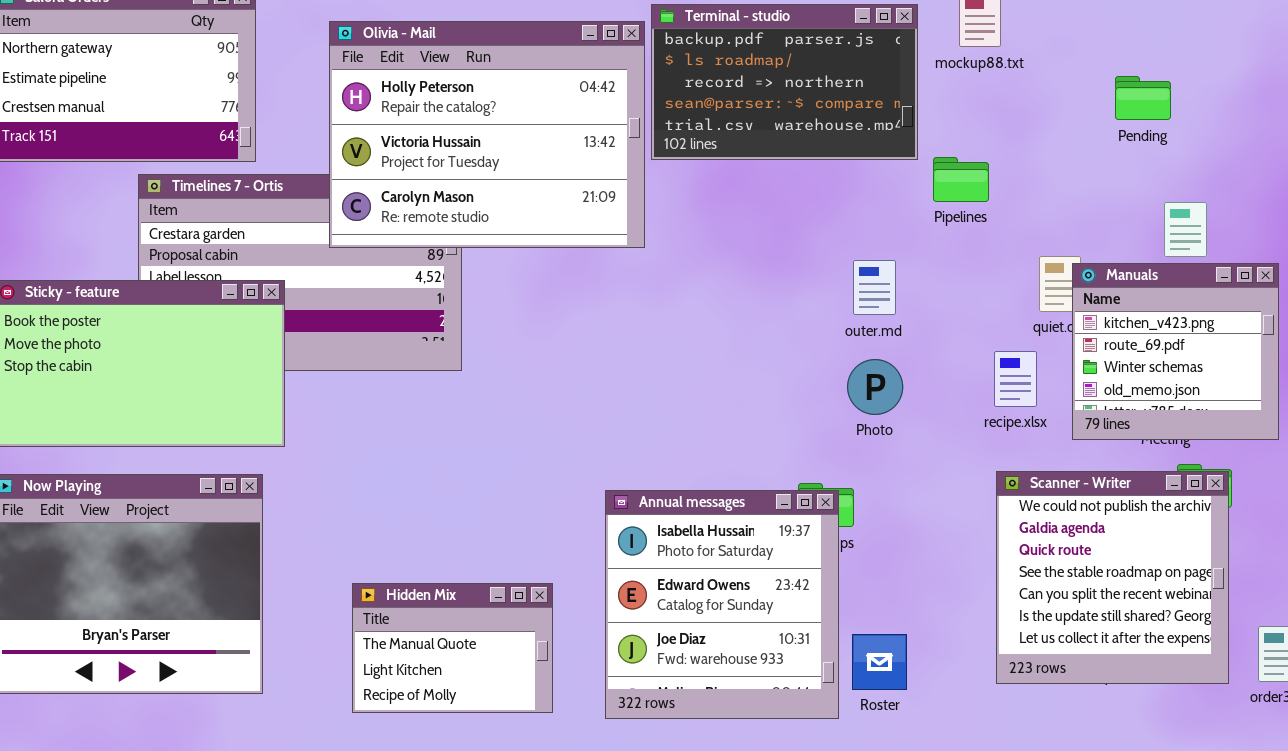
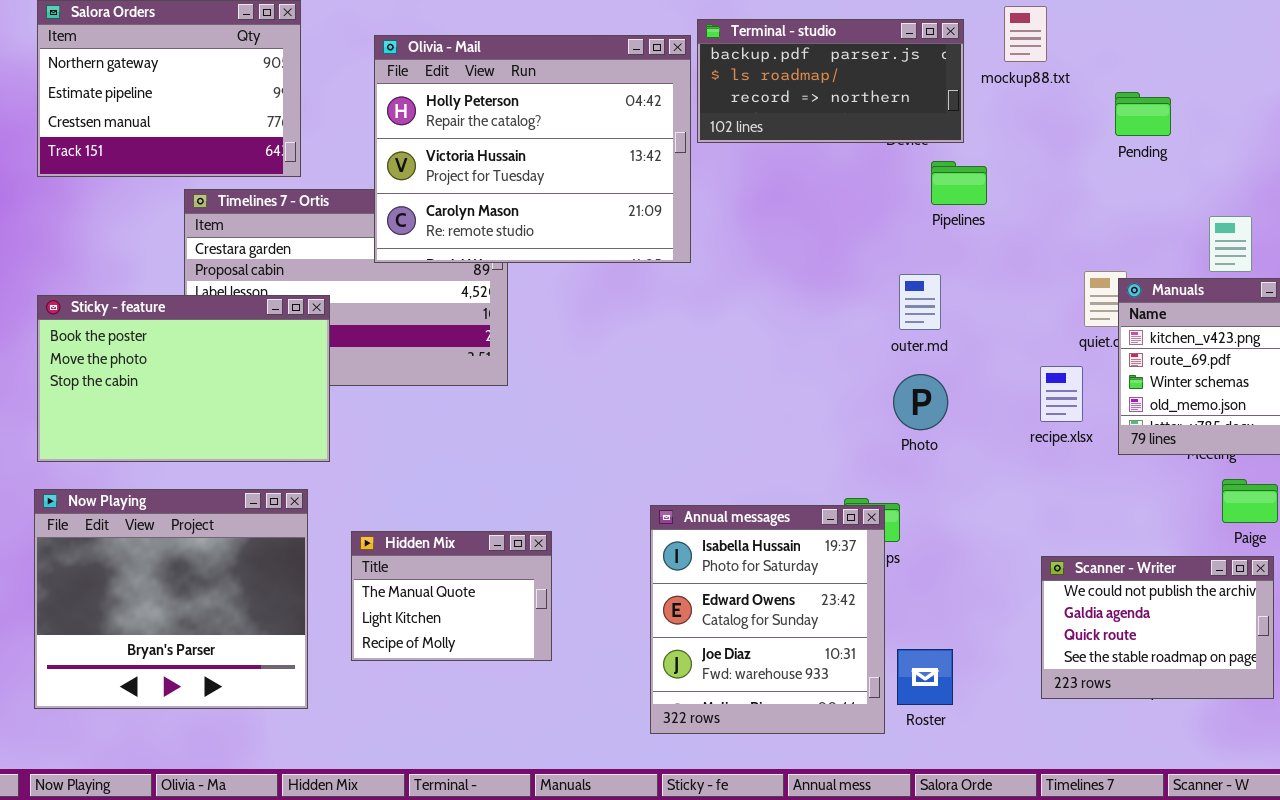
Terminal - studio: [651,4,918,160] -> [697,19,964,143], resized
Pending: [1115,76,1171,120] -> [1115,92,1171,136], moved
Pipelines: [933,157,989,202] -> [931,161,987,205], moved
Scanner - Writer: [996,471,1229,684] -> [1041,556,1274,699], resized
Hidden Mix: [352,583,553,713] -> [351,531,552,661], moved

